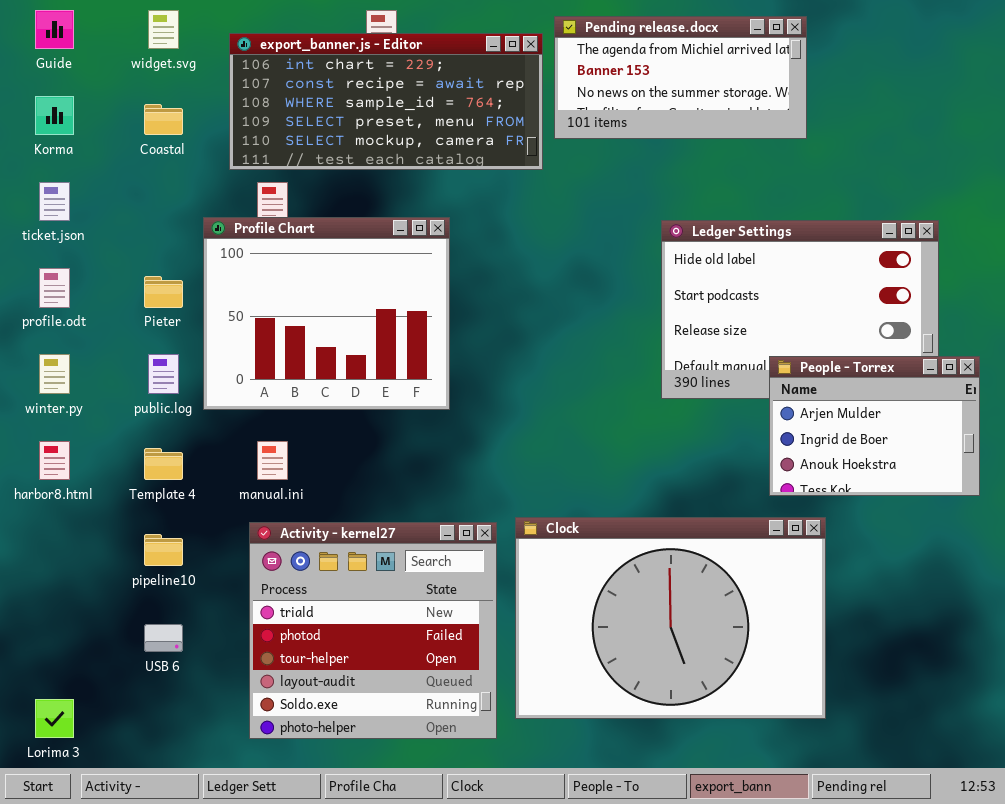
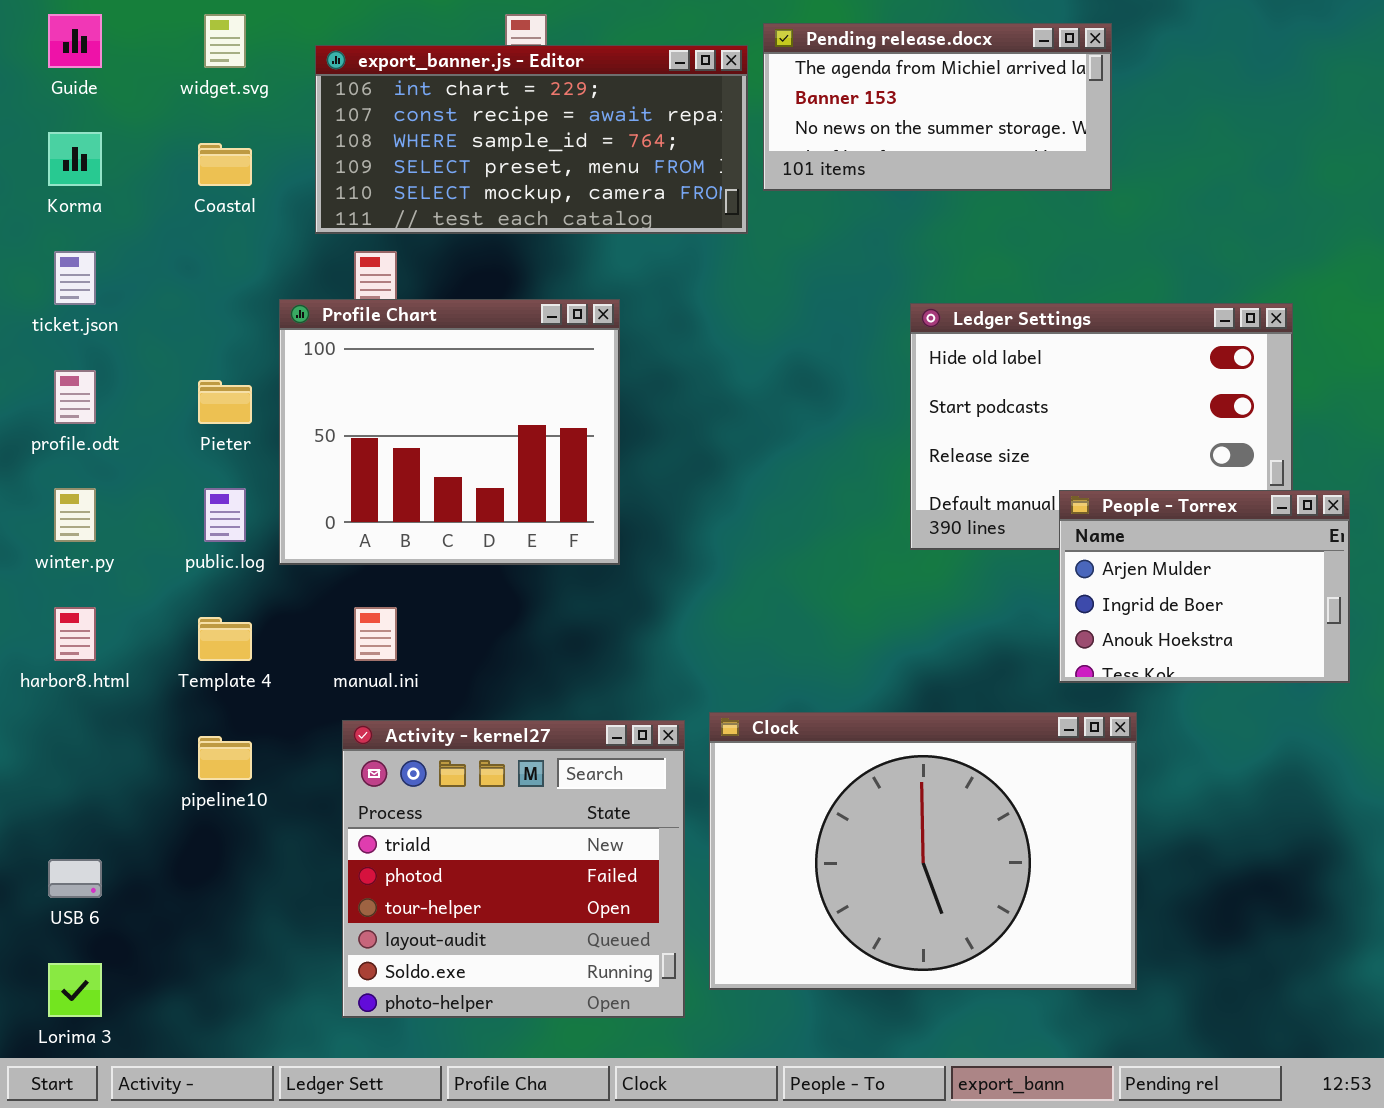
USB 6: [144,624,183,652] -> [48,859,102,898], moved

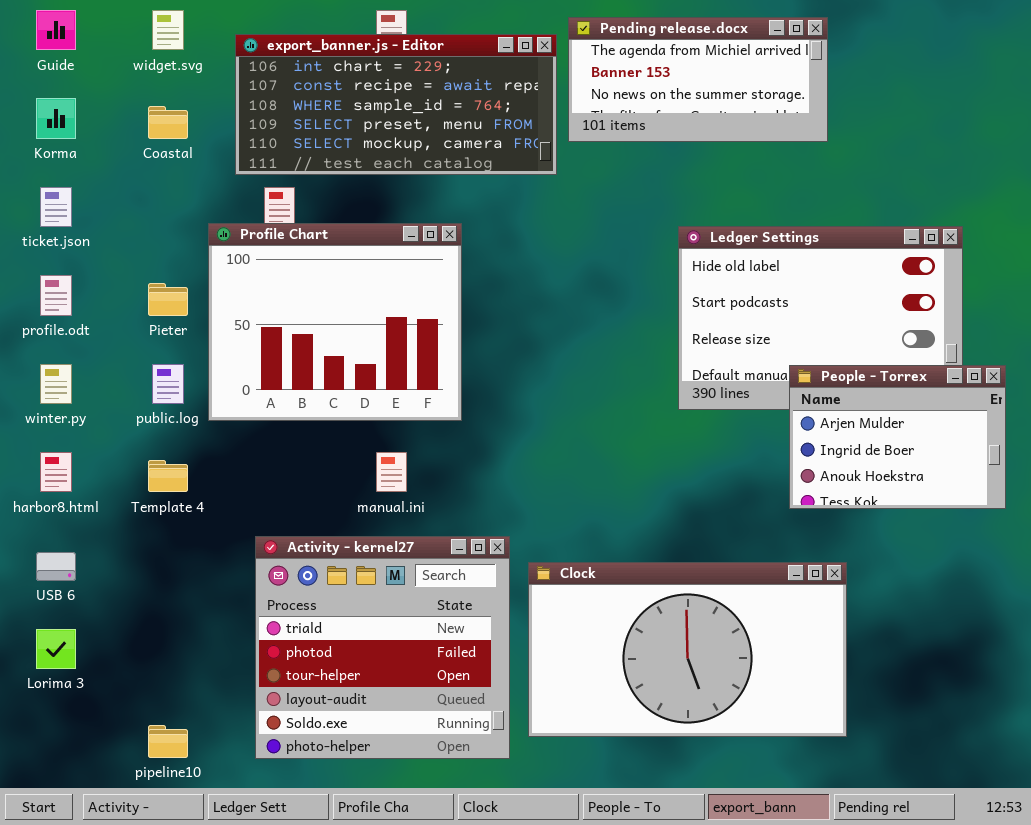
manual.ini: [354,607,397,661] -> [376,452,407,492], moved
Clock: [709,712,1137,990] -> [528,562,847,737], resized
pipeline10: [198,736,252,780] -> [148,725,188,758], moved
USB 6: [48,859,102,898] -> [36,552,76,581], moved
Lorima 3: [48,963,102,1017] -> [36,629,76,669], moved

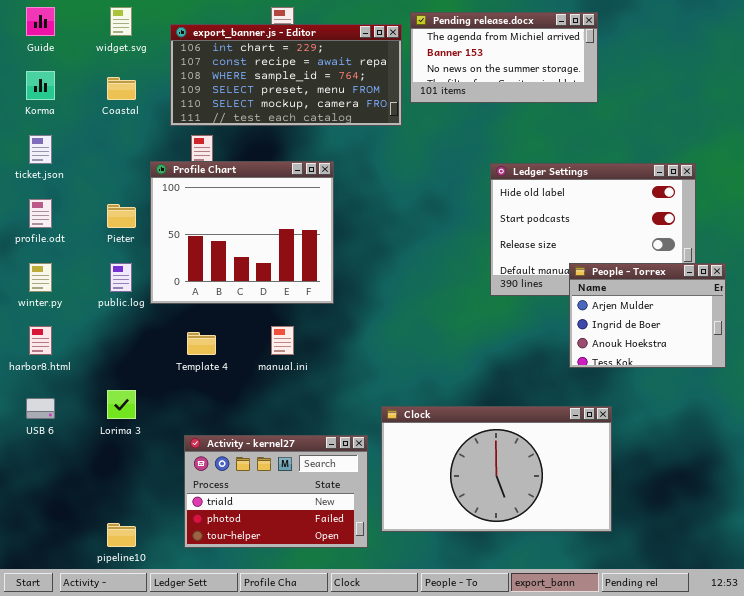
Template 4: [148,460,188,492] -> [187,332,216,355], moved
Activity - kernel27: [255,536,510,759] -> [184,435,368,548], resized
Lorima 3: [36,629,76,669] -> [107,390,136,419], moved

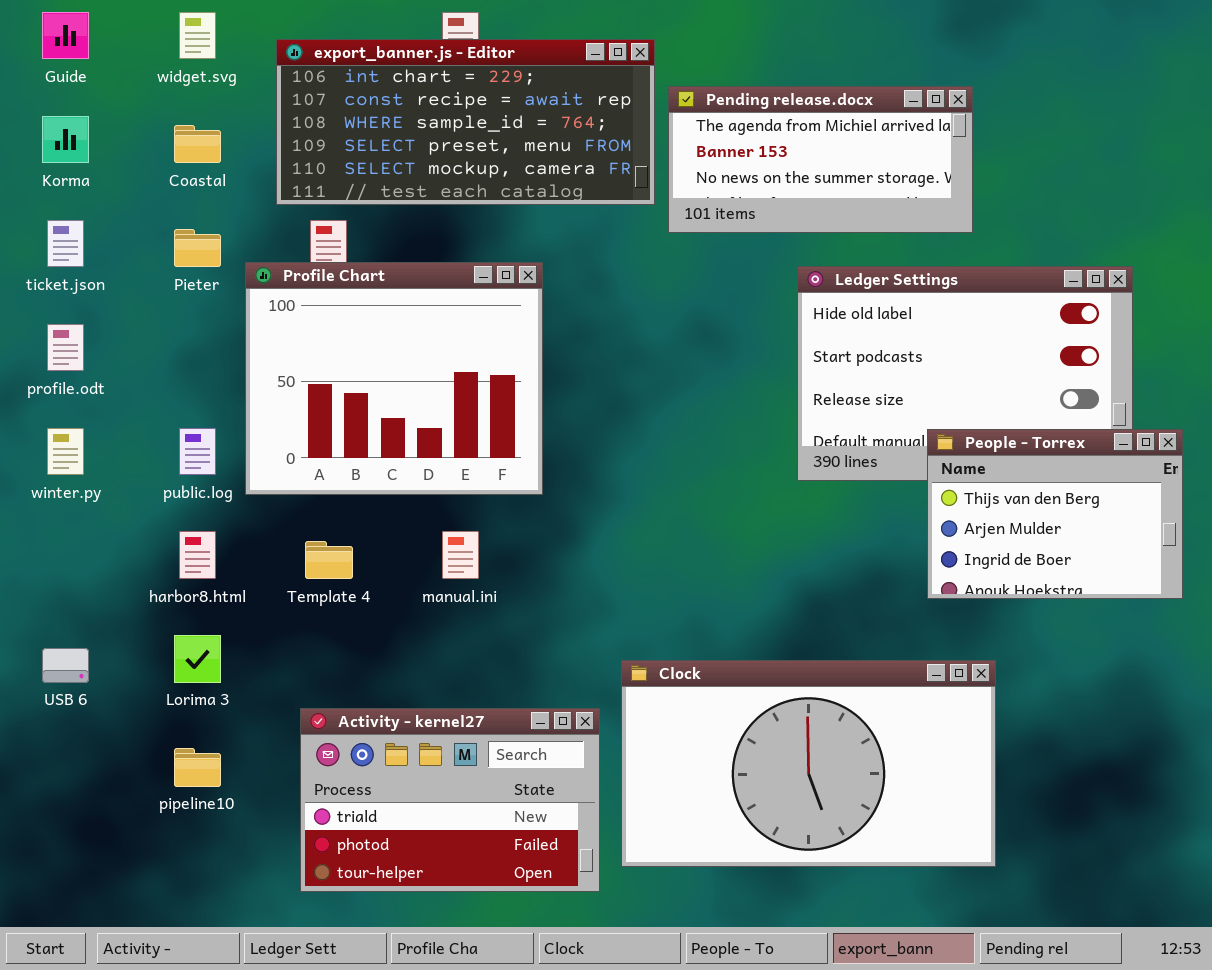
Pending release.docx: [410,12,598,103] -> [668,86,973,233], moved
Pieter: [107,204,136,228] -> [174,229,221,267], moved
People - Torrex: [569,263,726,368] -> [927,429,1183,599], scrolled up 1 row
harbor8.html: [29,326,52,355] -> [179,531,216,579], moved
pipeline10: [107,523,136,547] -> [174,748,221,787], moved

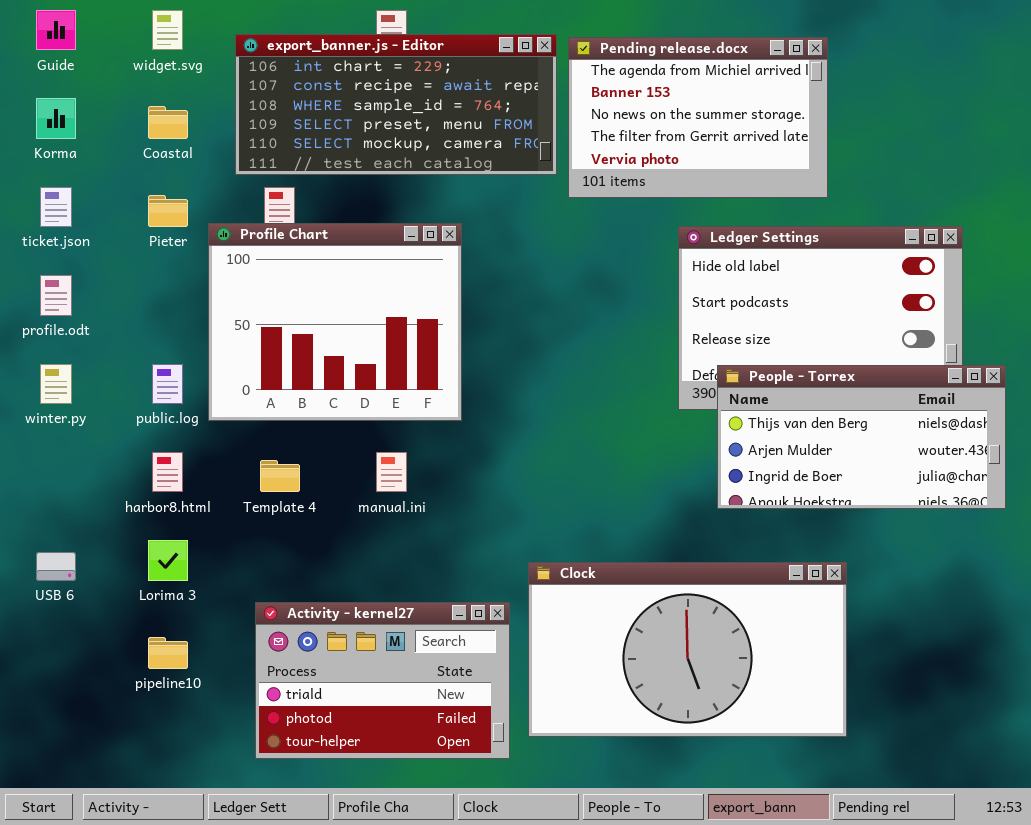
Pending release.docx: [668,86,973,233] -> [568,37,828,198], resized
People - Torrex: [927,429,1183,599] -> [717,365,1006,509], resized

